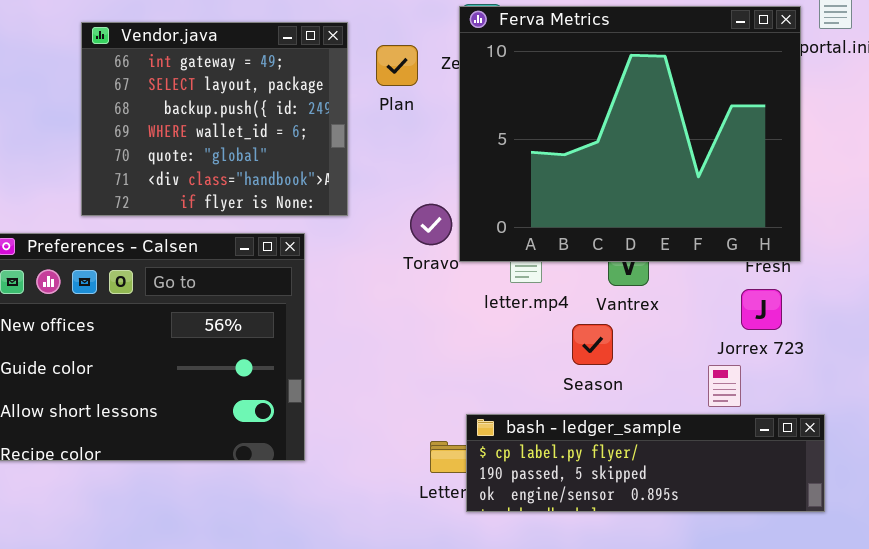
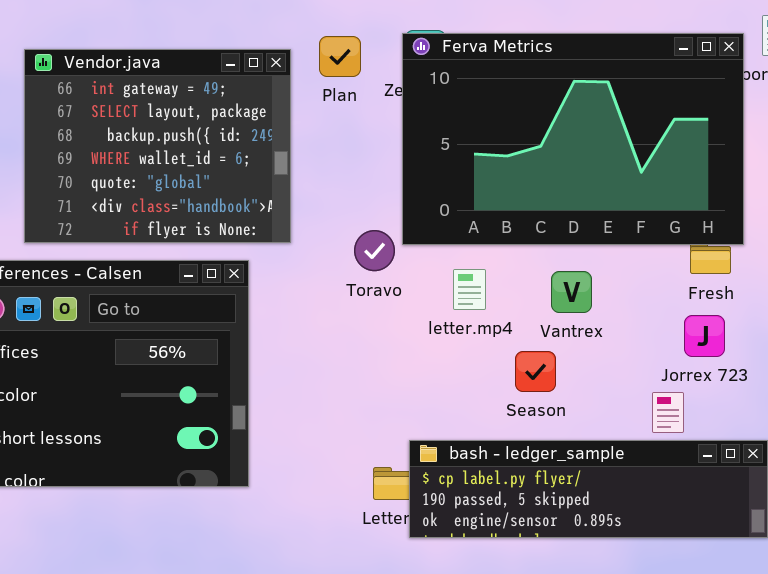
Ferva Metrics: [459,6,801,262] -> [402,33,744,245], resized
Plan: [376,45,418,86] -> [319,36,361,77], moved

